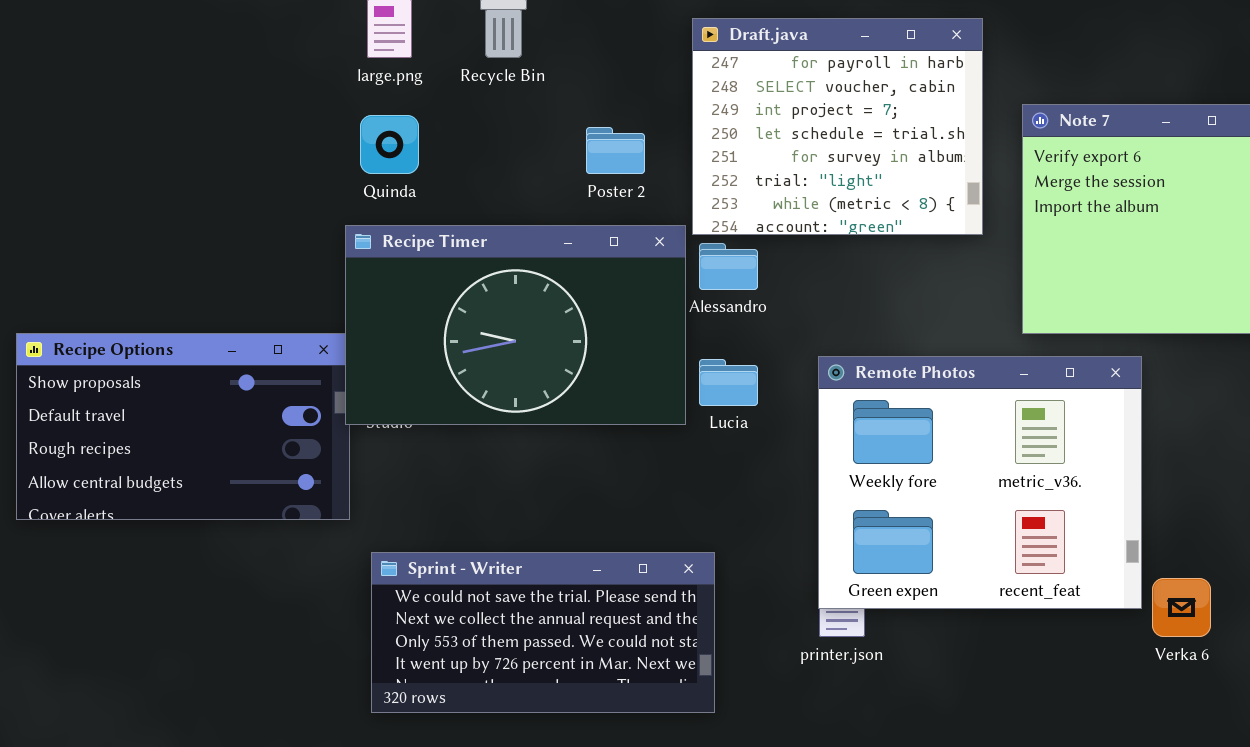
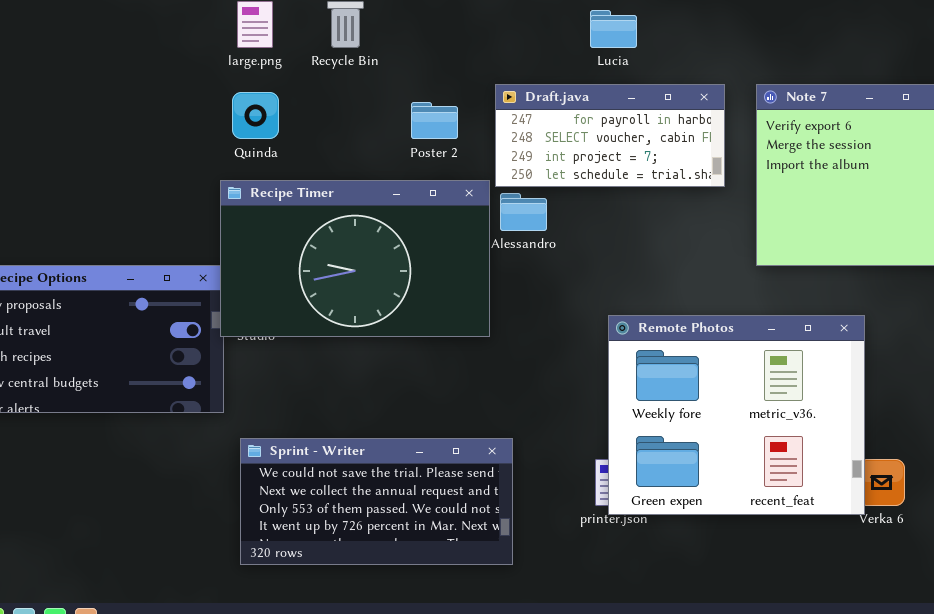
Draft.java: [692,18,983,235] -> [495,84,725,187], resized
Remote Photos: [818,356,1142,609] -> [608,315,865,515], moved
Lucia: [699,359,758,406] -> [590,10,637,48], moved

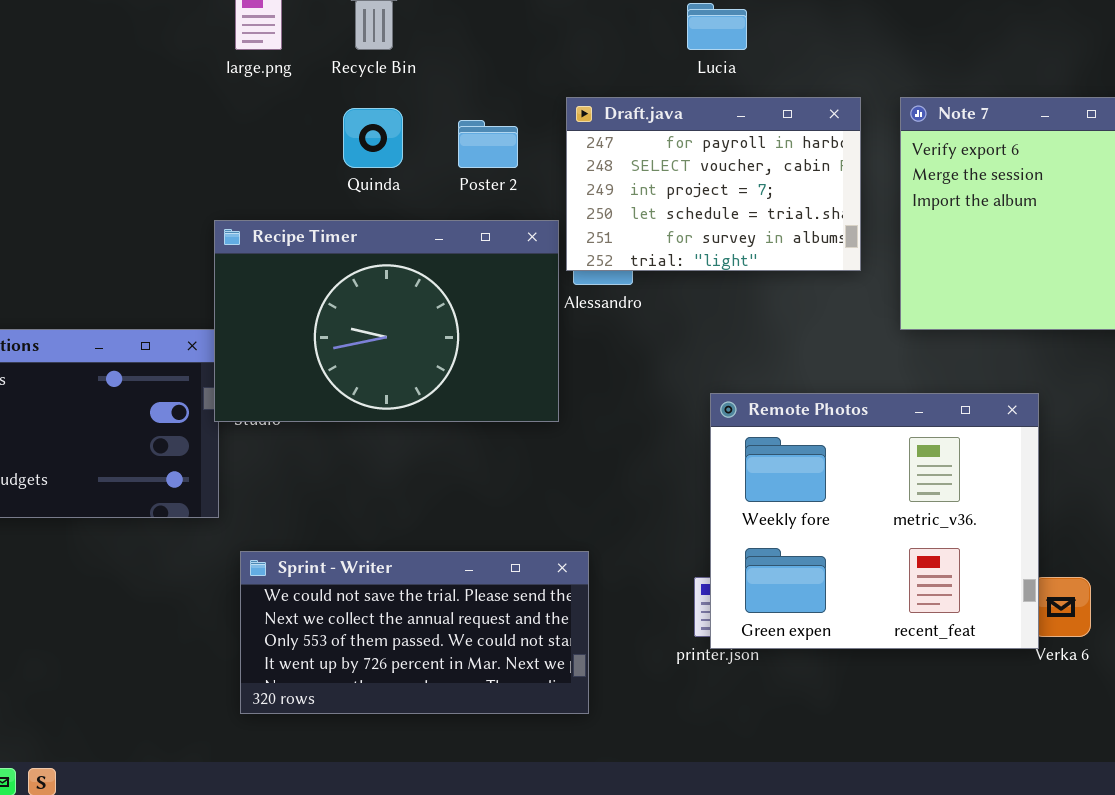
Draft.java: [495,84,725,187] -> [566,97,861,271], resized
Quinda: [232,92,279,139] -> [343,108,403,168], moved

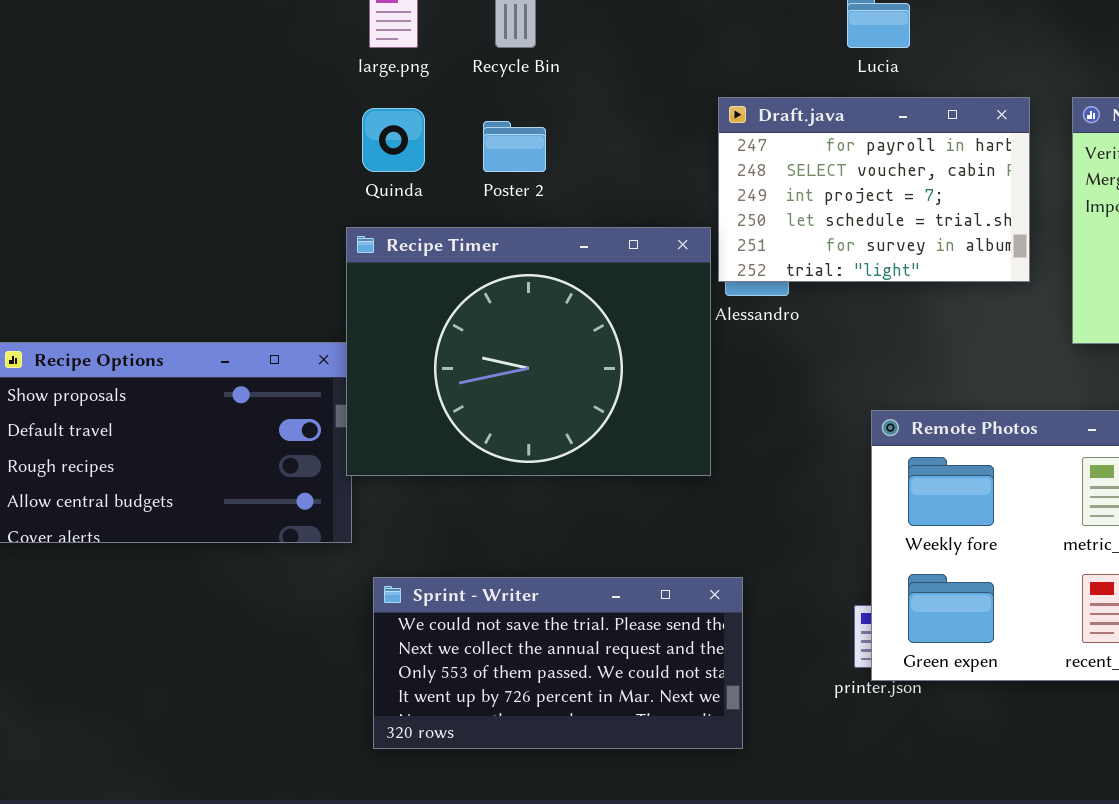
Quinda: [343,108,403,168] -> [362,108,425,172], moved
Poster 2: [458,120,518,168] -> [483,121,546,172], moved
Recipe Timer: [214,220,559,422] -> [346,227,711,476], resized

